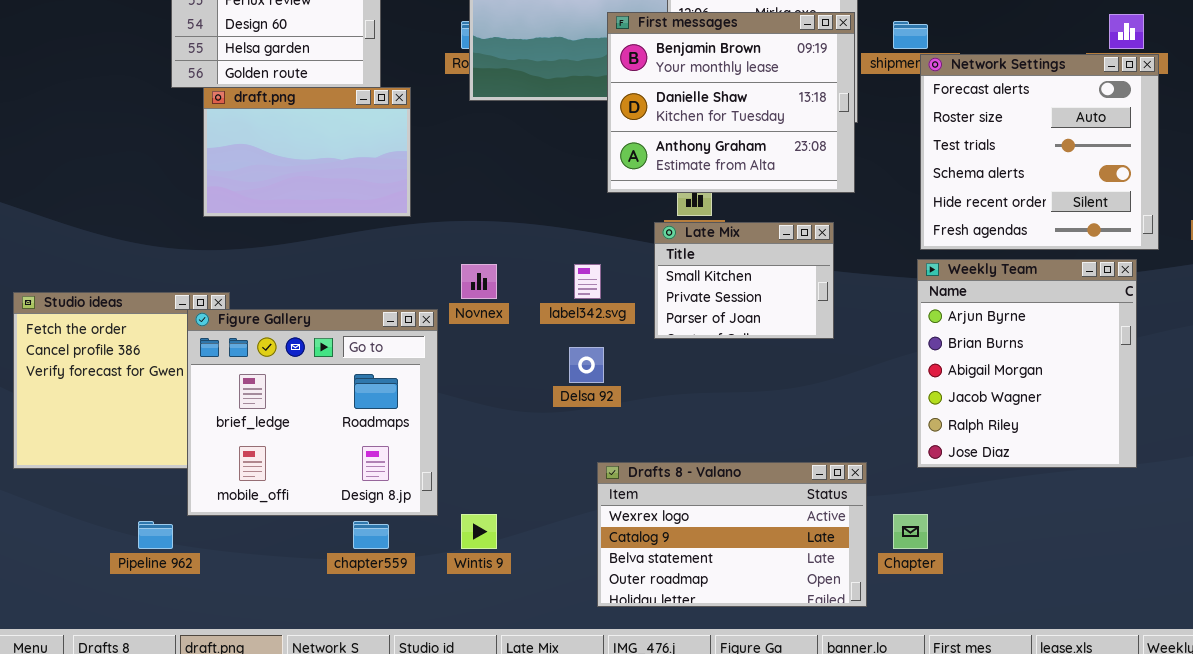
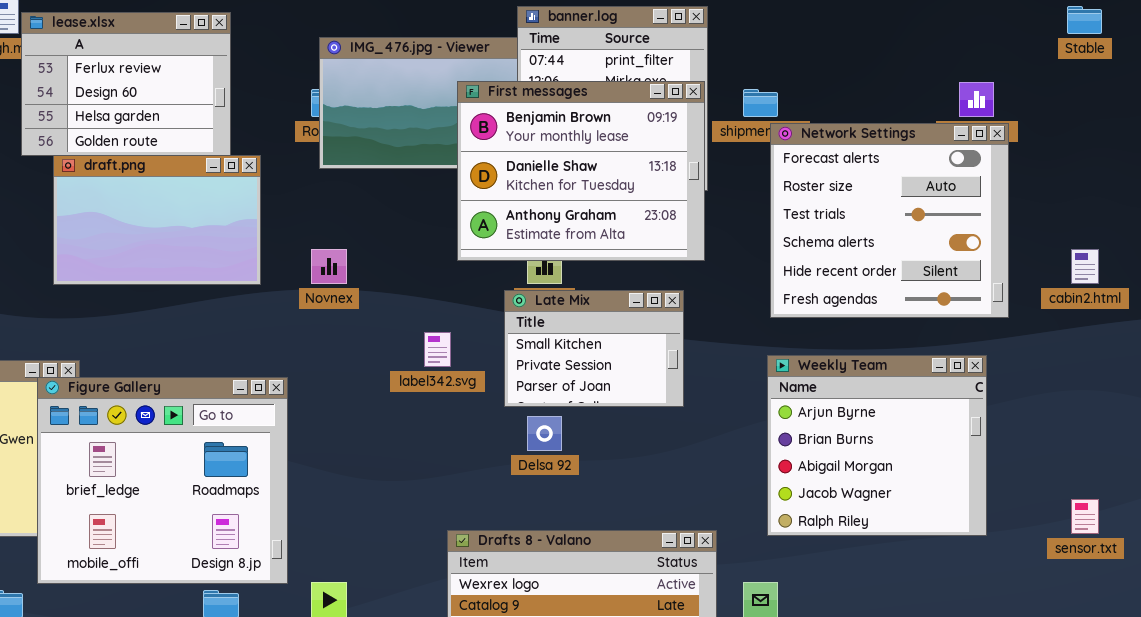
Weekly Team: [917,259,1137,468] -> [767,355,987,536], resized
Novnex: [461,264,497,299] -> [311,249,347,284], moved
Delsa 92: [569,347,604,383] -> [527,416,562,451], moved

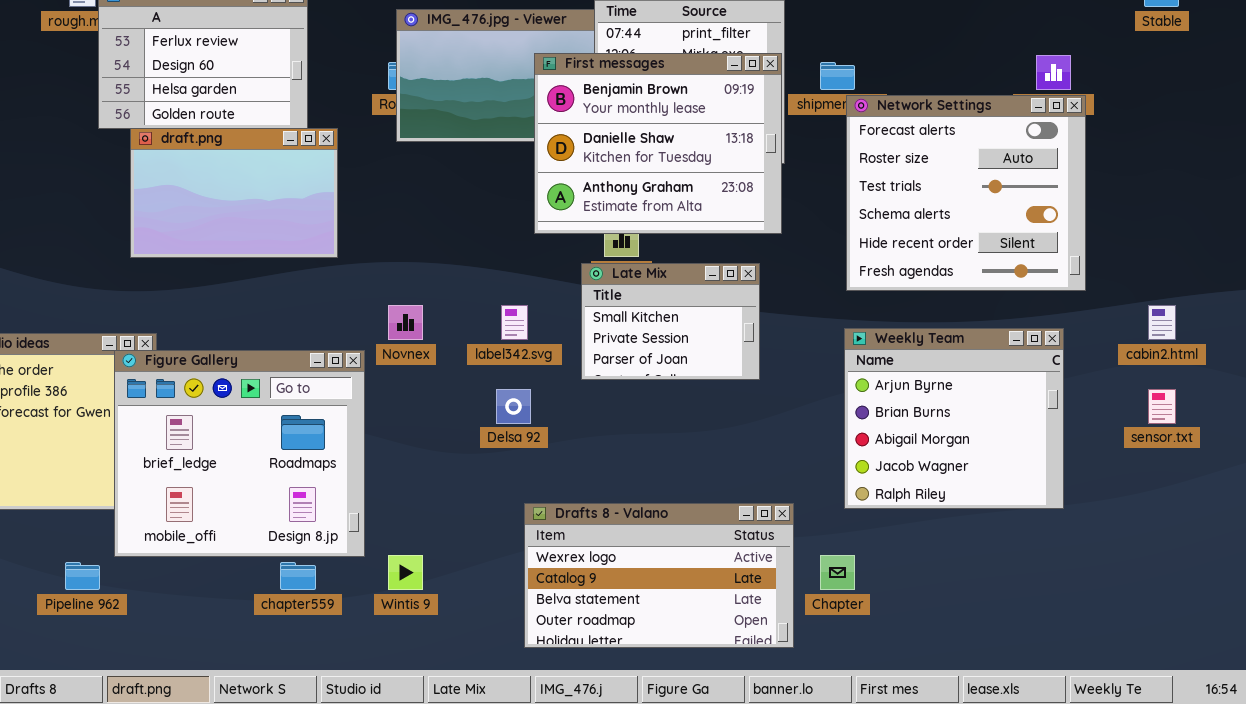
Novnex: [311,249,347,284] -> [388,305,423,340], moved
cabin2.html: [1071,249,1099,284] -> [1148,305,1176,340], moved
Delsa 92: [527,416,562,451] -> [496,389,531,424], moved
sensor.txt: [1071,499,1099,534] -> [1148,389,1176,424], moved

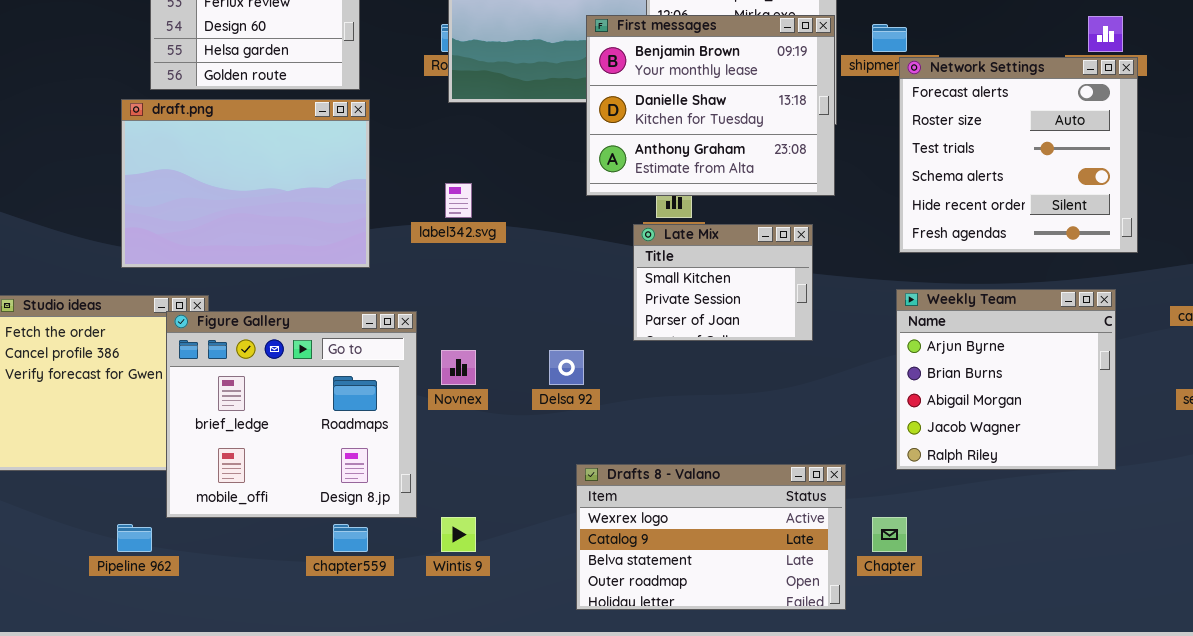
draft.png: [130,128,338,258] -> [121,99,370,268], moved, resized
Novnex: [388,305,423,340] -> [441,350,476,385], moved
label342.svg: [501,305,528,340] -> [445,183,472,218], moved

